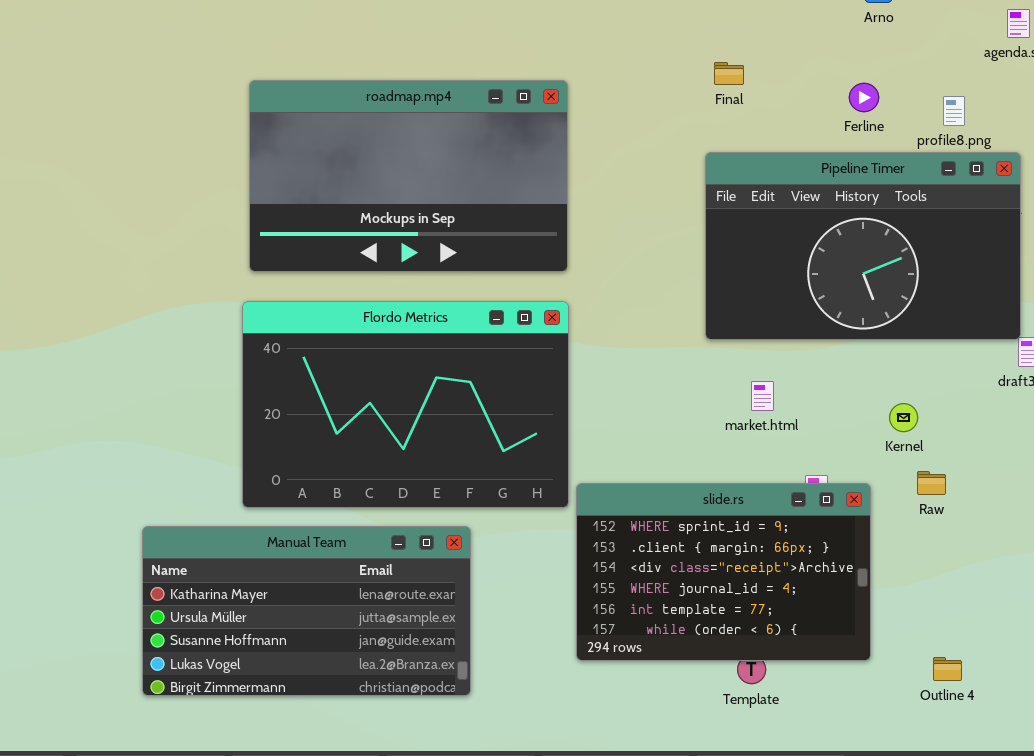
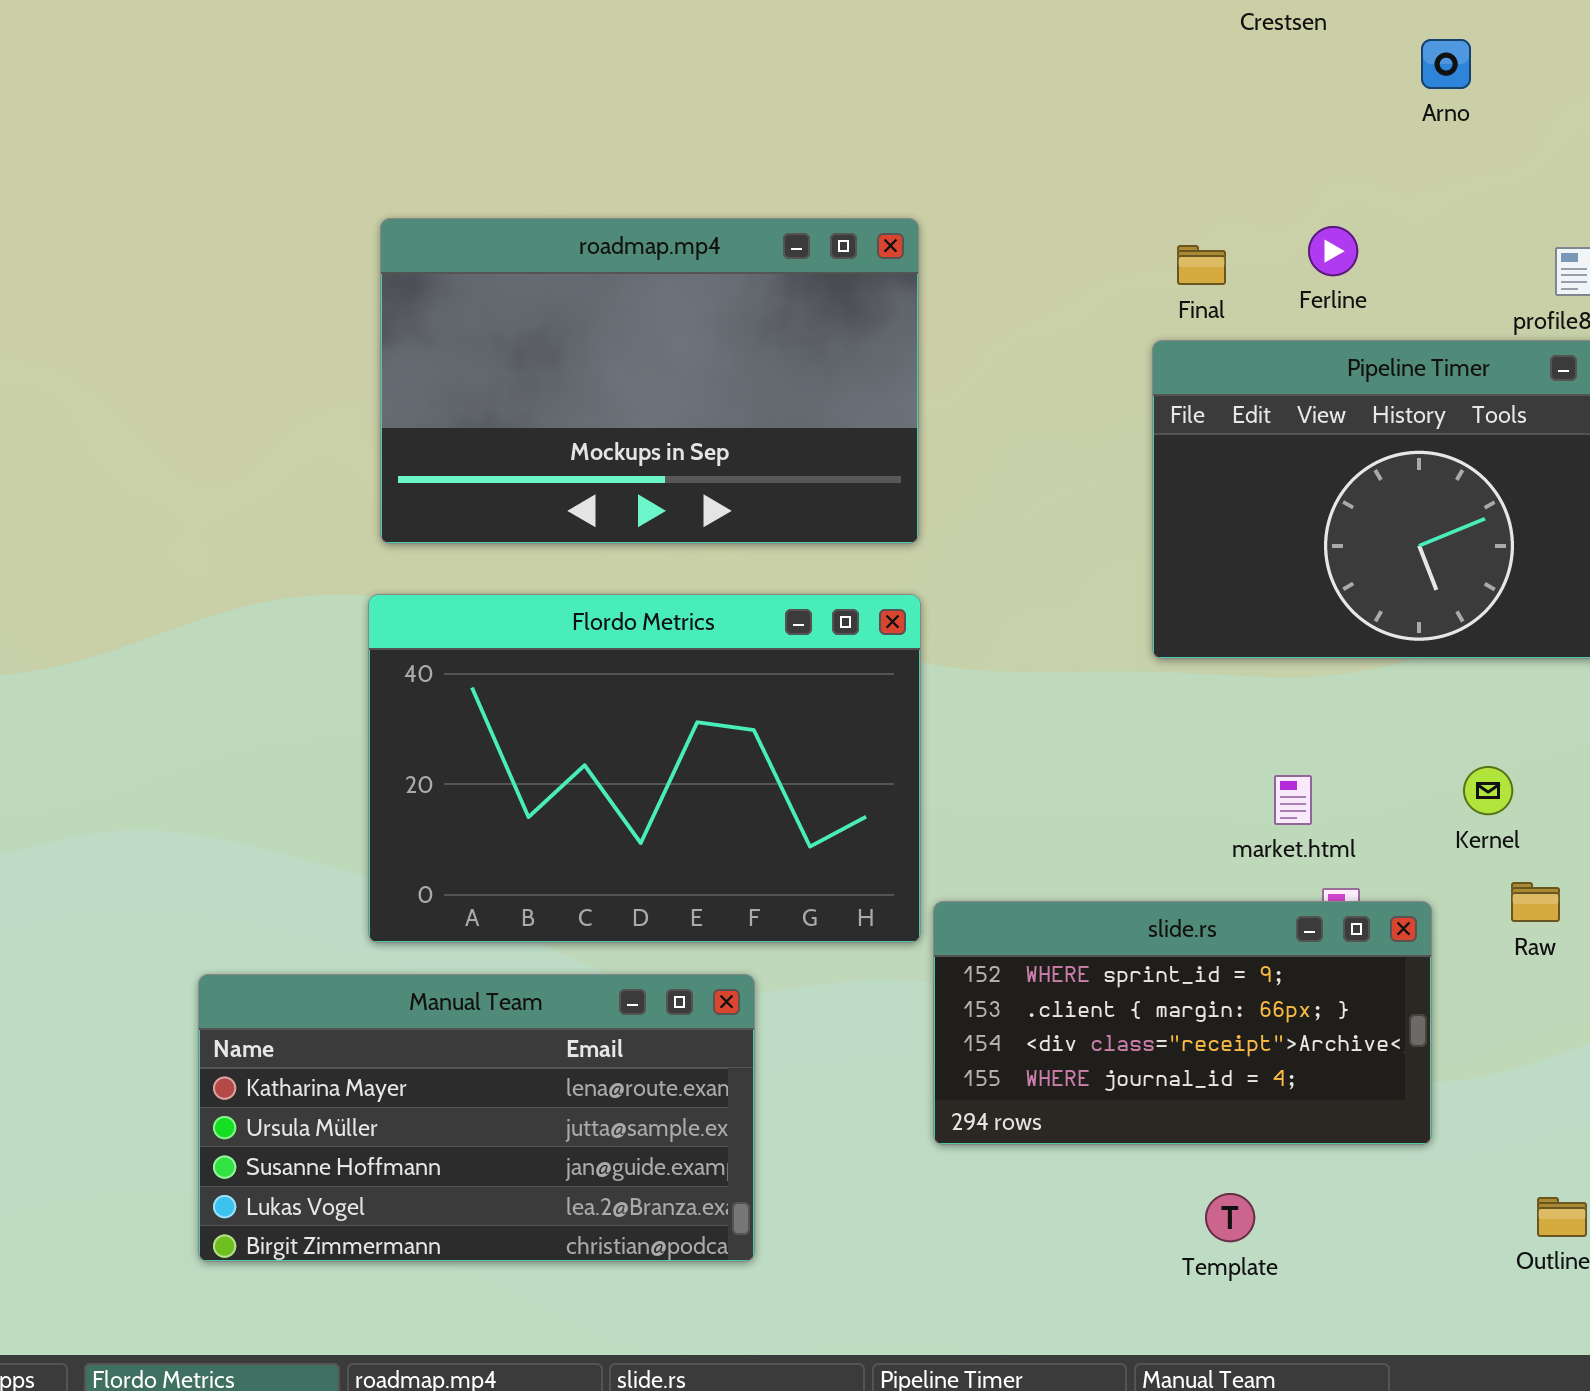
Final: [714,62,744,85] -> [1177,245,1226,285], moved
Ferline: [849,83,879,112] -> [1308,226,1358,276], moved
market.html: [751,381,774,411] -> [1274,775,1312,825], moved
slide.rs: [576,483,871,661] -> [933,901,1432,1145], resized

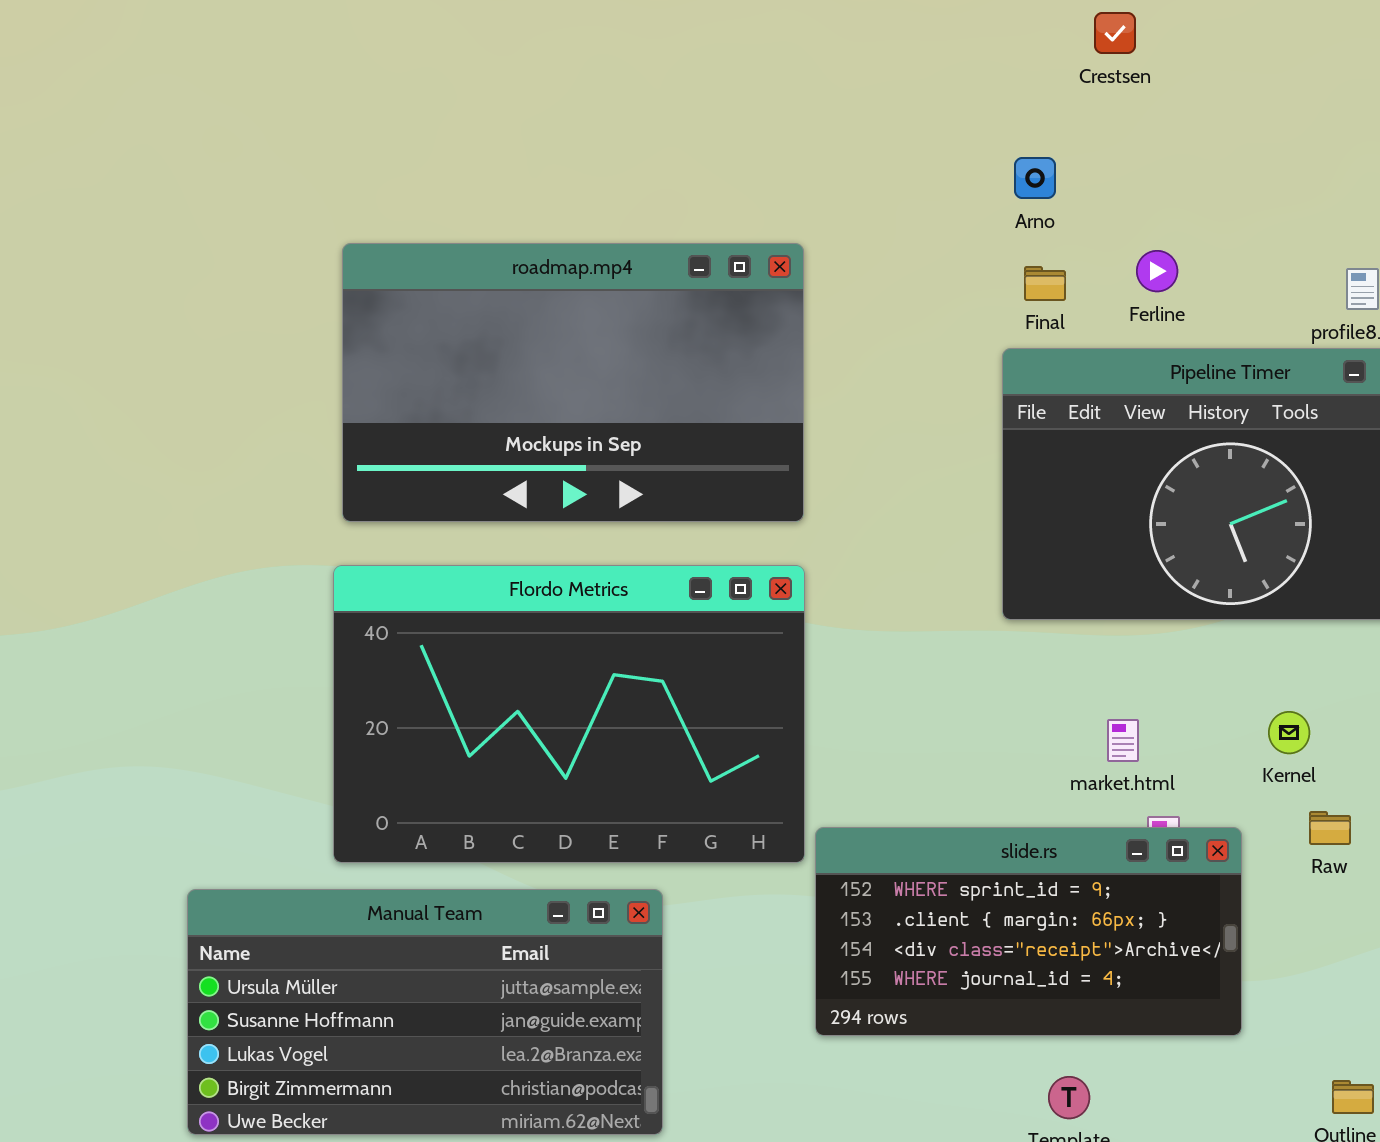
Arno: [1421,39,1471,89] -> [1014,157,1056,199], moved
Manual Team: [198,974,755,1262] -> [187,889,663,1135], scrolled down 1 row

